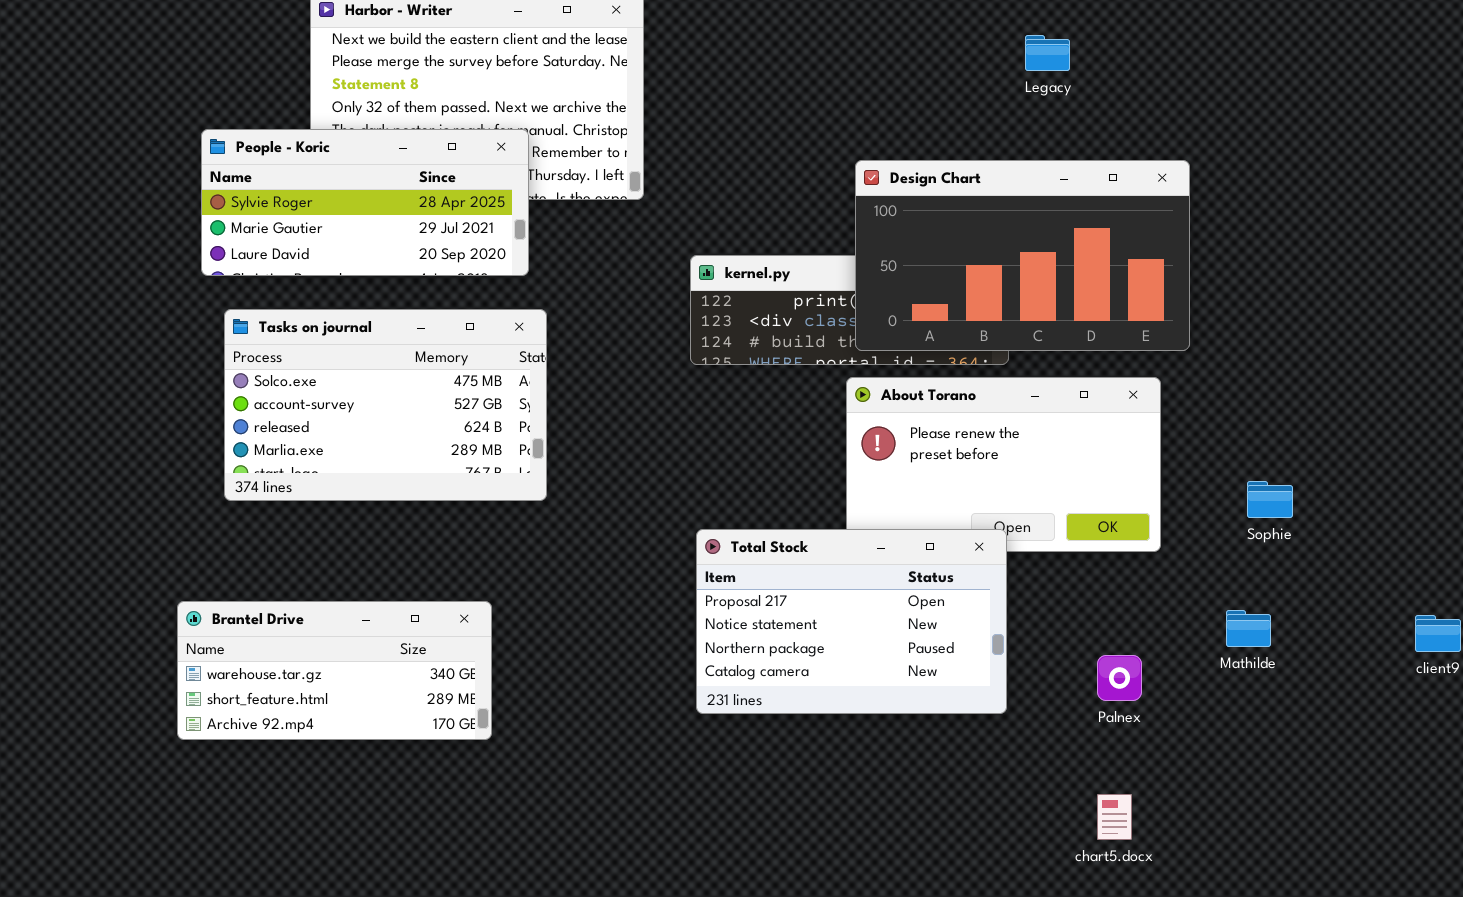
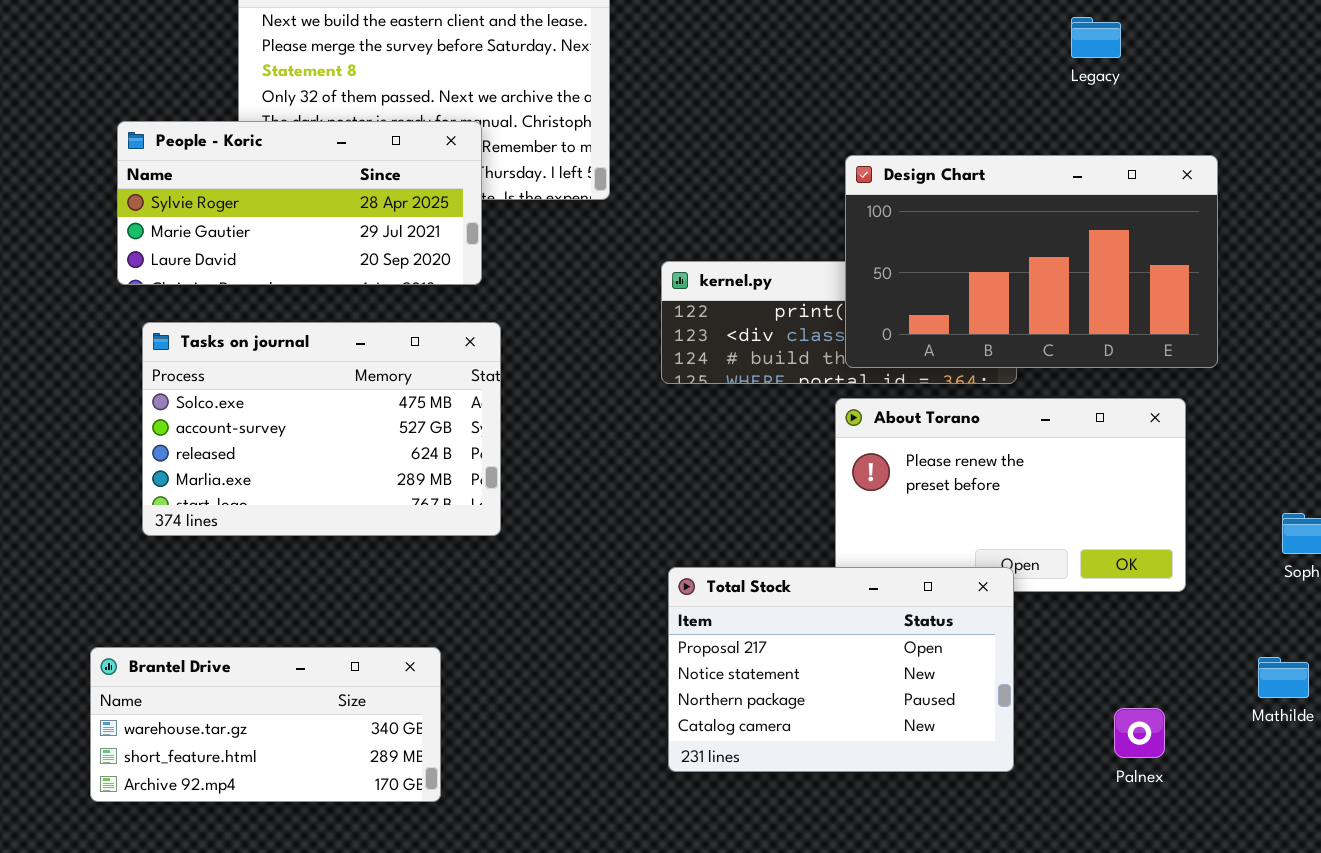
Legacy: [1025,35,1070,71] -> [1071,17,1121,58], moved

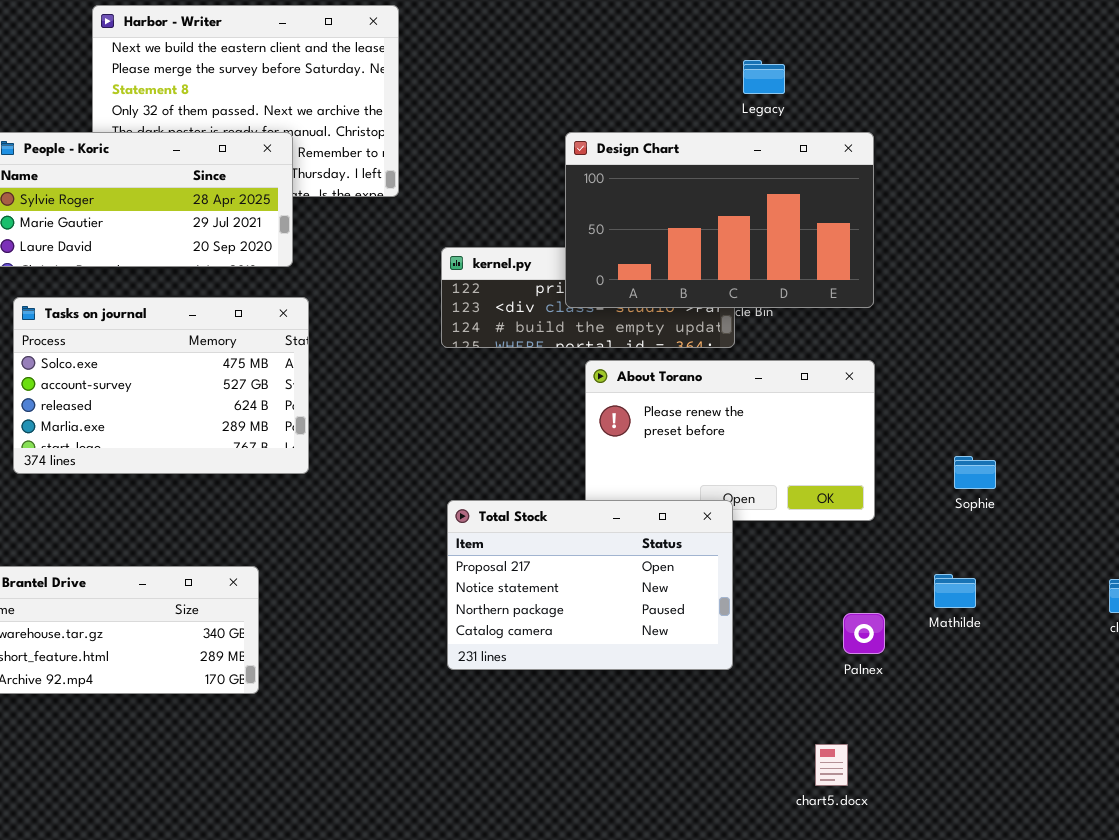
Legacy: [1071,17,1121,58] -> [743,60,785,94], moved
Design Chart: [845,155,1218,368] -> [565,132,874,308], moved
Palnex: [1114,708,1165,758] -> [843,613,885,654], moved

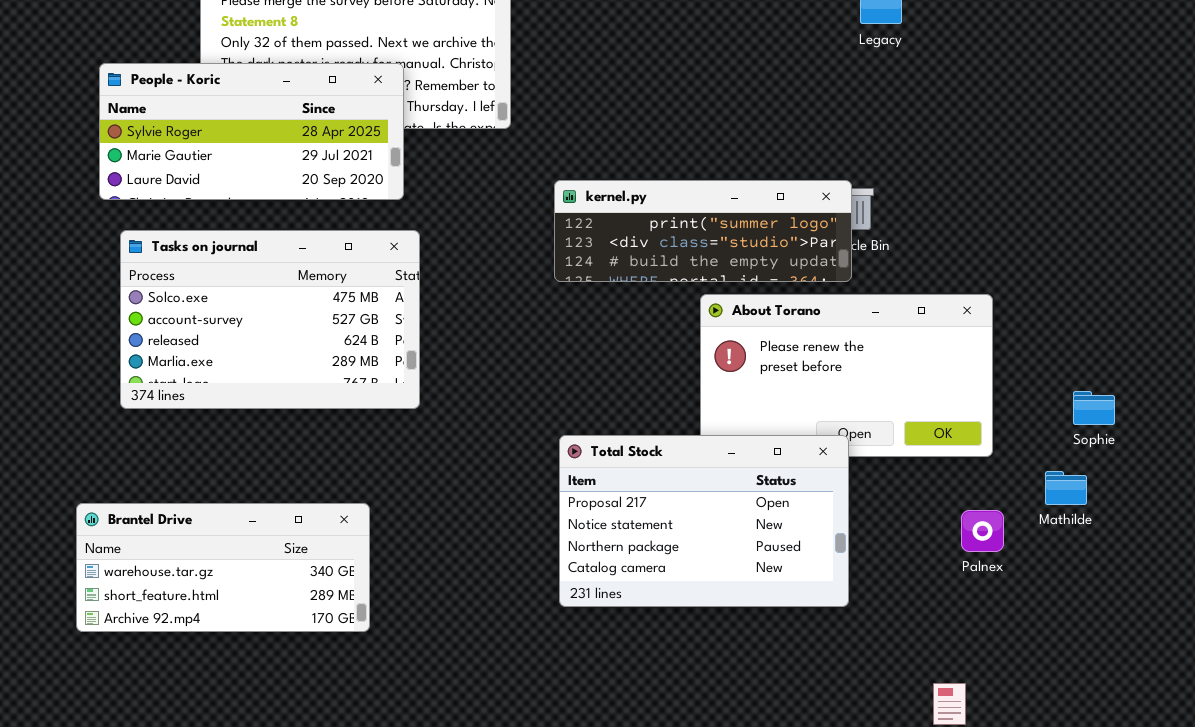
Design Chart: [565,132,874,308] -> none, closed
Mathilde: [934,574,976,608] -> [1045,471,1087,505], moved
Palnex: [843,613,885,654] -> [961,510,1004,552], moved

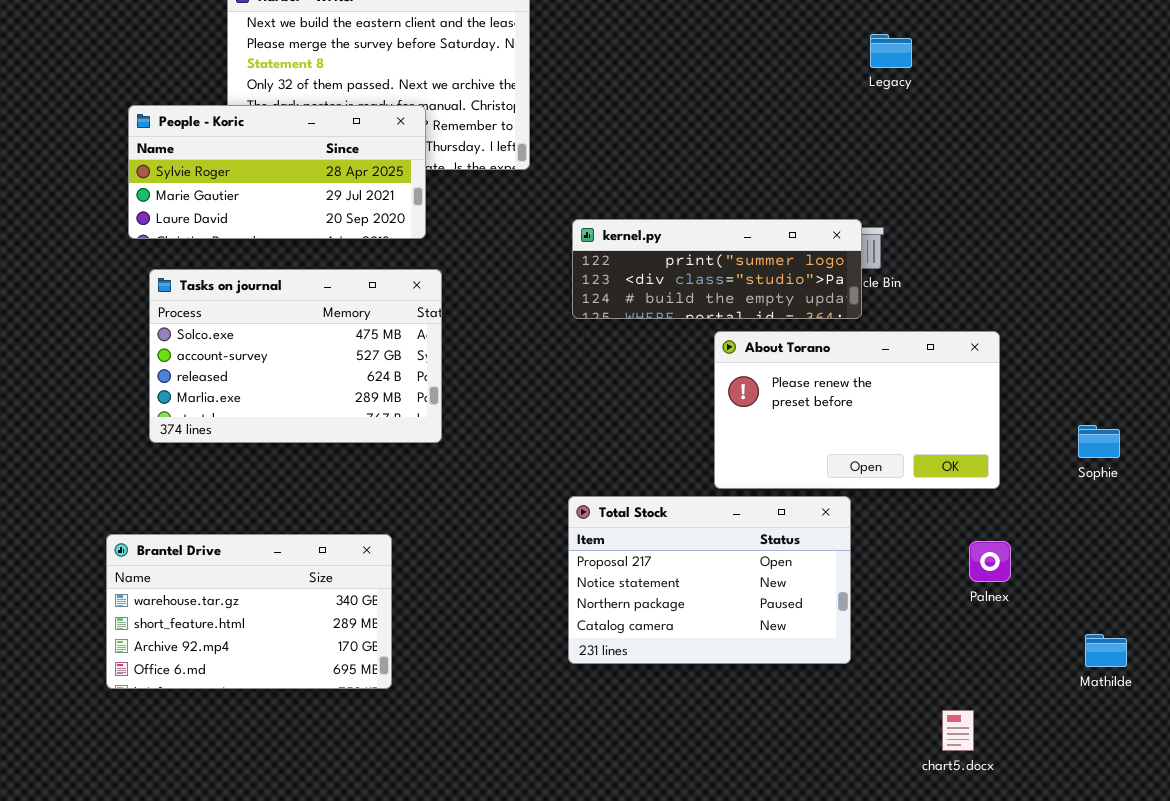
Total Stock: [559,435,849,607] -> [568,496,851,664], moved
Mathilde: [1045,471,1087,505] -> [1085,634,1127,667], moved
Brantel Drive: [76,503,370,632] -> [106,534,392,689], resized

